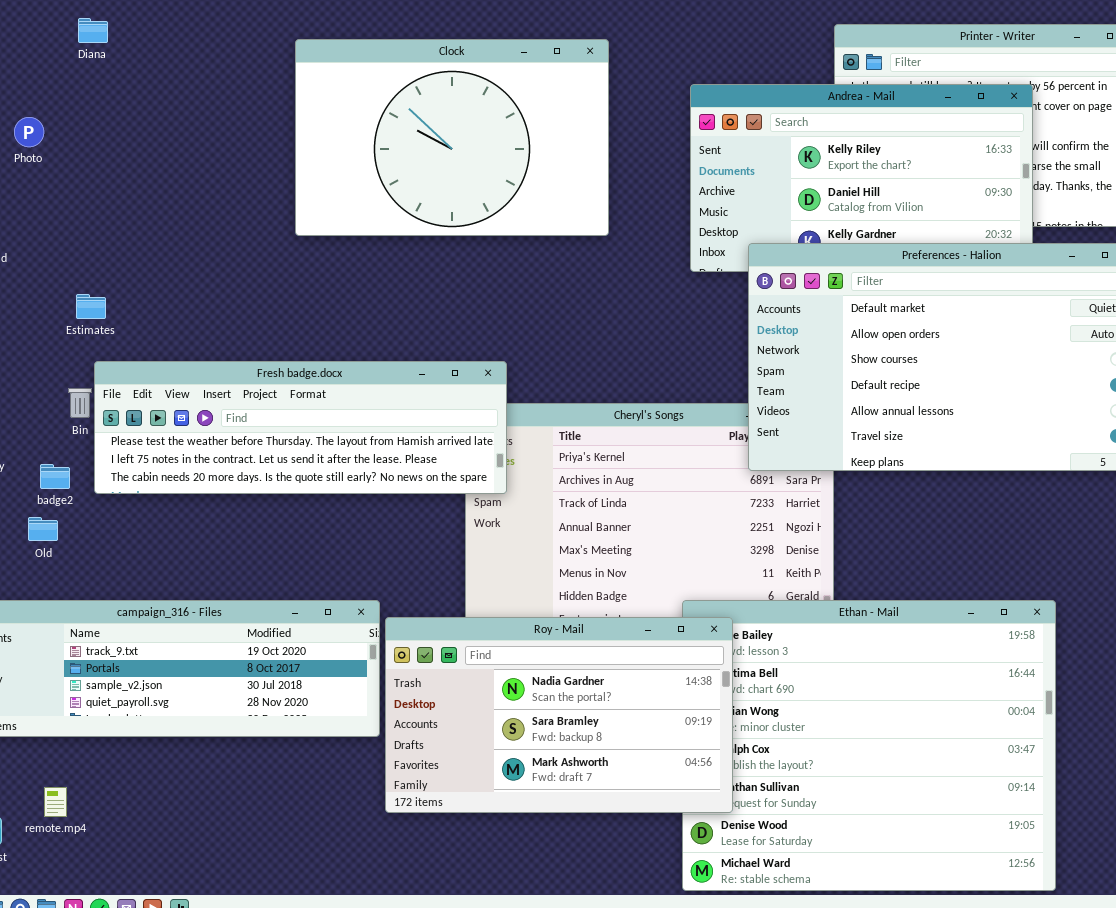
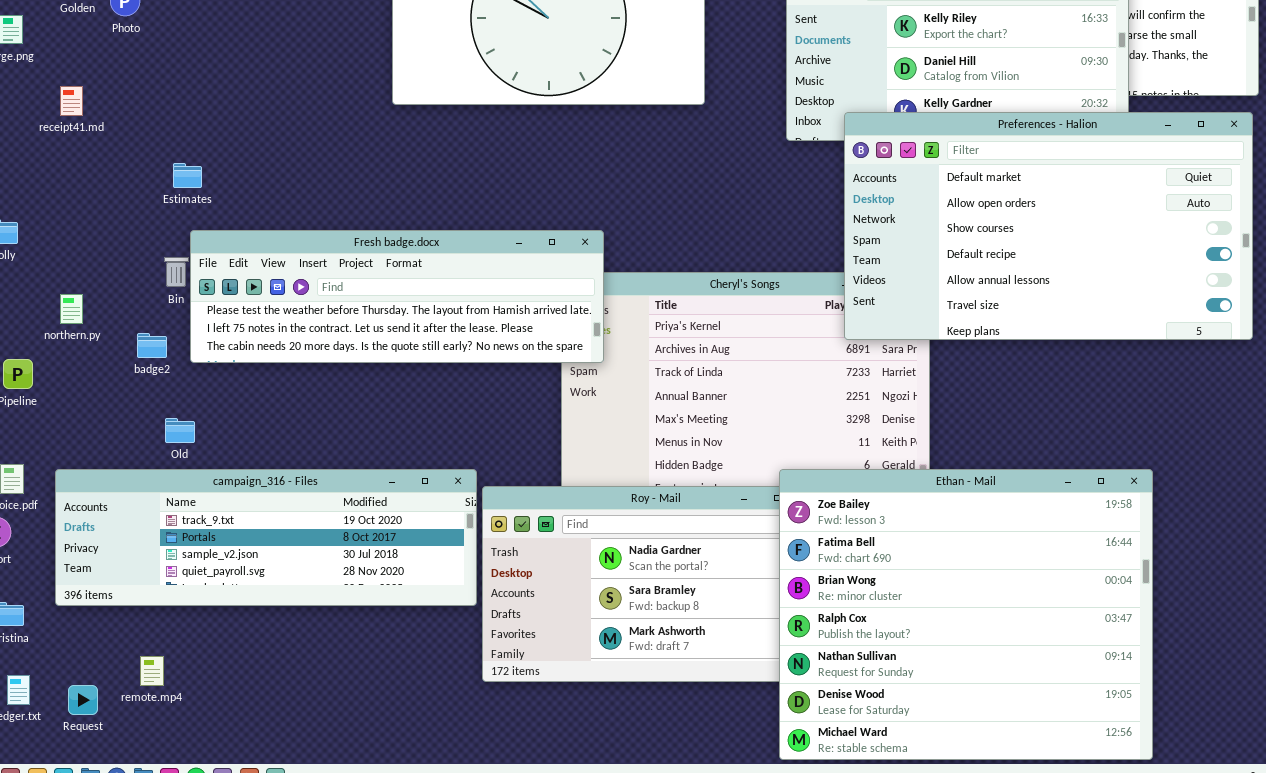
Old: [28,517,58,541] -> [165,418,195,443], moved
Ethan - Mail: [682,600,1056,891] -> [779,469,1153,760], raised

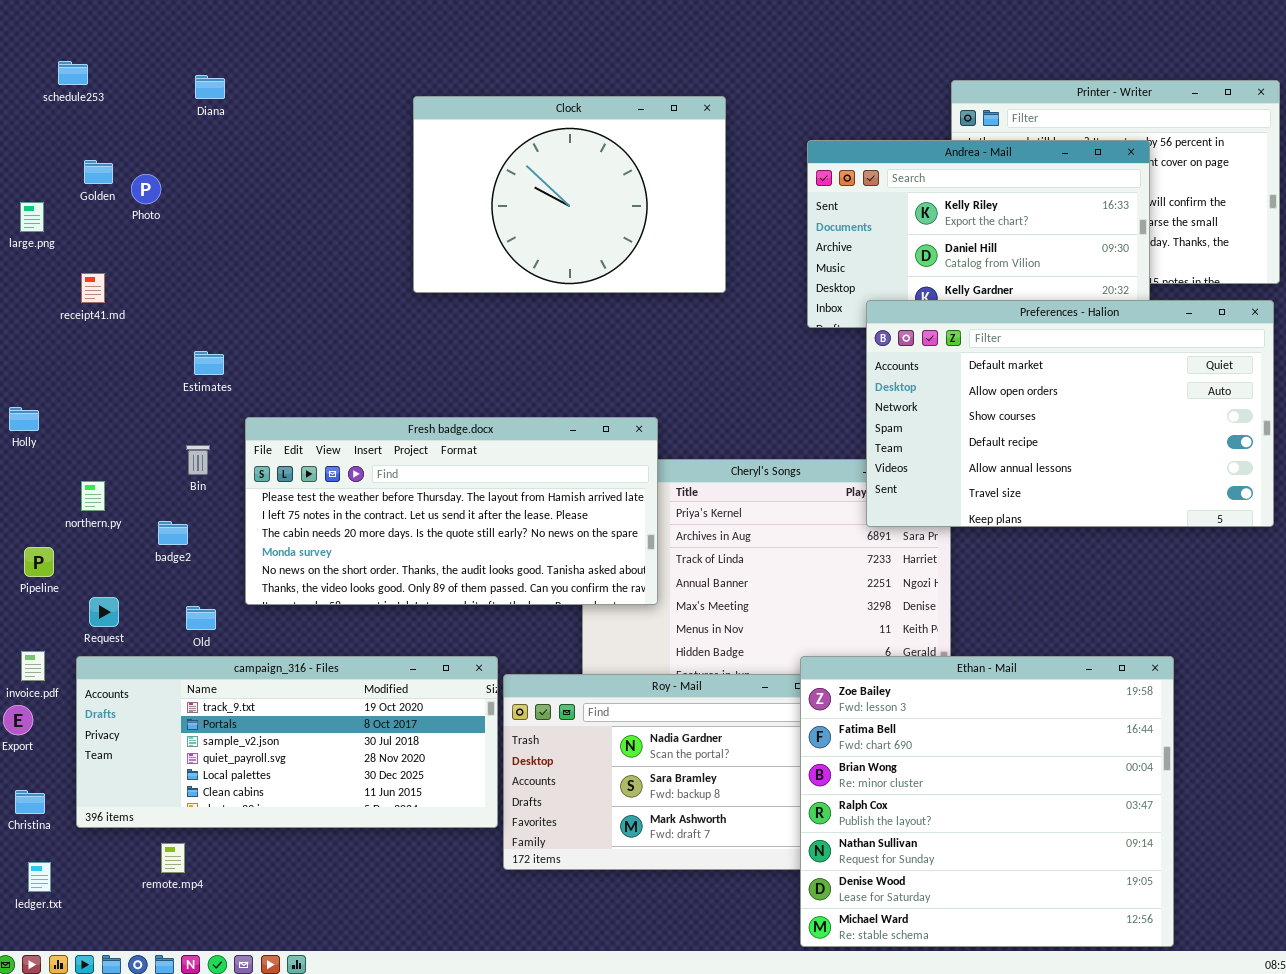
Fresh badge.docx: [190,230,604,363] -> [245,417,658,605], moved, resized
campaign_316 - Files: [55,469,477,606] -> [76,656,498,828], resized
Request: [68,685,98,715] -> [89,597,119,627], moved

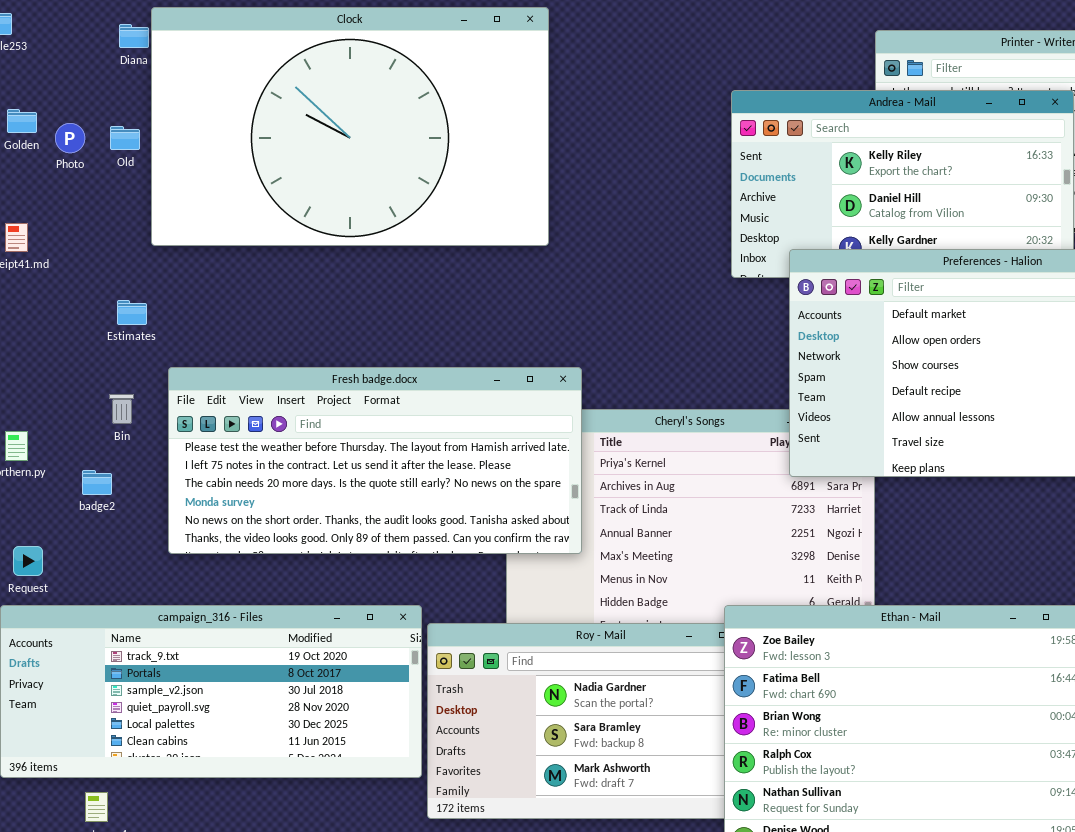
Clock: [413,96,726,293] -> [151,7,549,246], moved, resized
Old: [186,606,216,630] -> [110,126,140,150], moved

